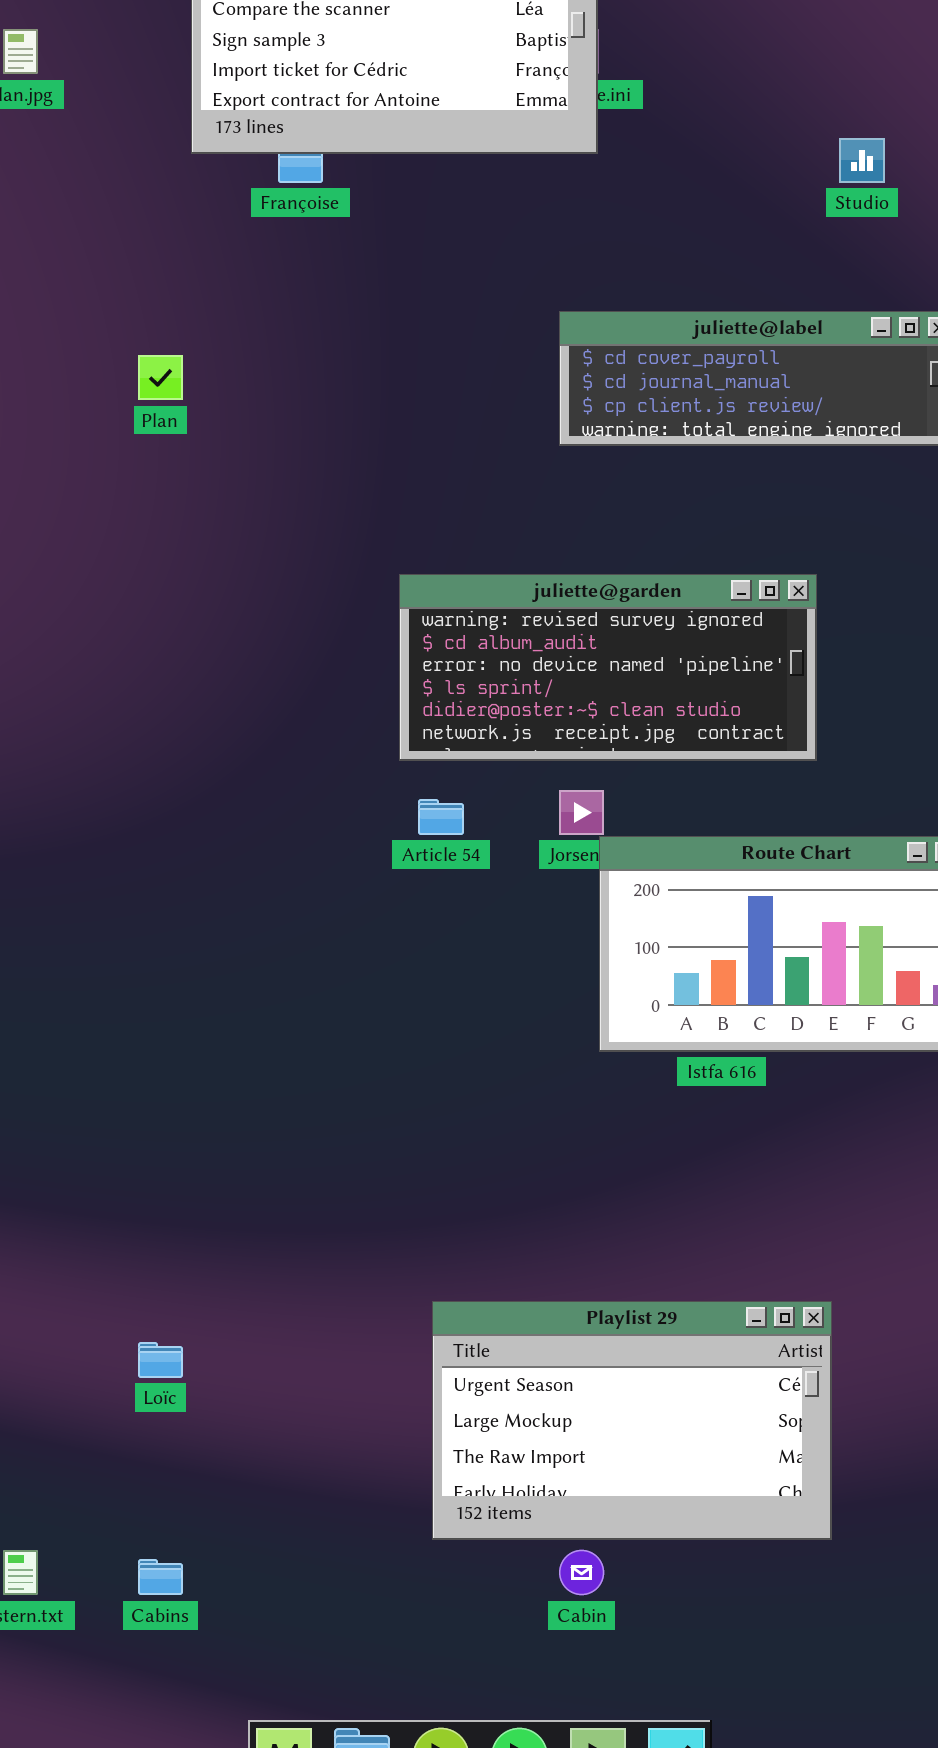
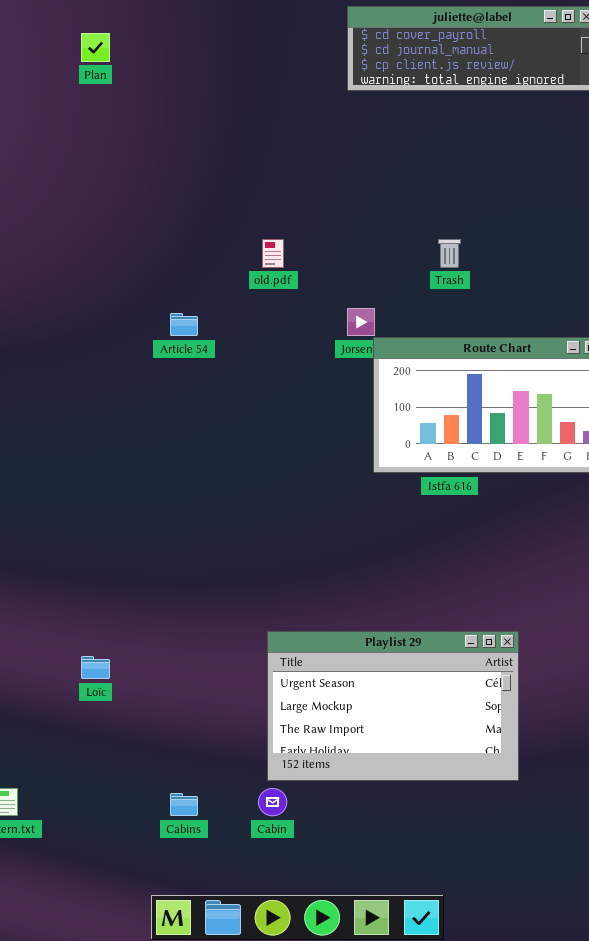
juliette@garden: [399,574,817,761] -> none, closed
Article 54: [418,799,464,835] -> [170,313,198,336], moved
Cabin: [559,1550,604,1595] -> [258,788,287,816], moved
Cabins: [138,1559,183,1595] -> [170,793,198,816], moved

